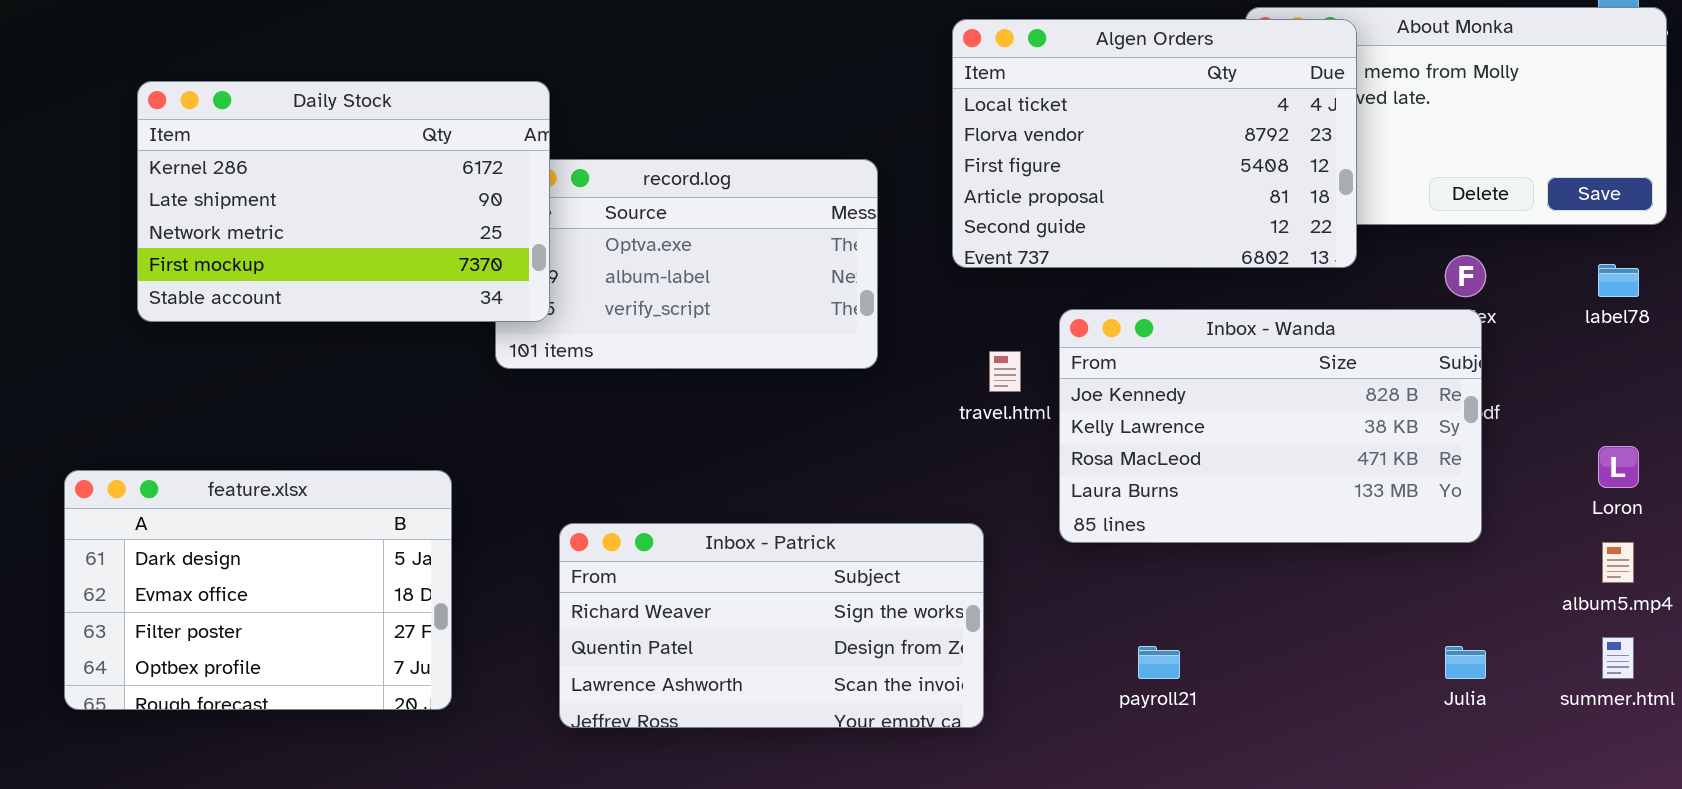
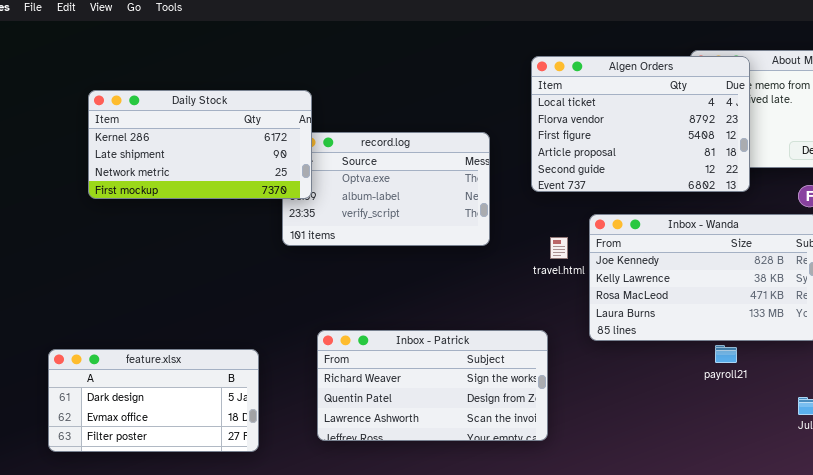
Daily Stock: [137,81,550,322] -> [88,90,312,199], resized
feature.xlsx: [64,470,452,710] -> [48,349,259,452], moved, resized
payroll21: [1138,646,1180,679] -> [715,345,737,363], moved

